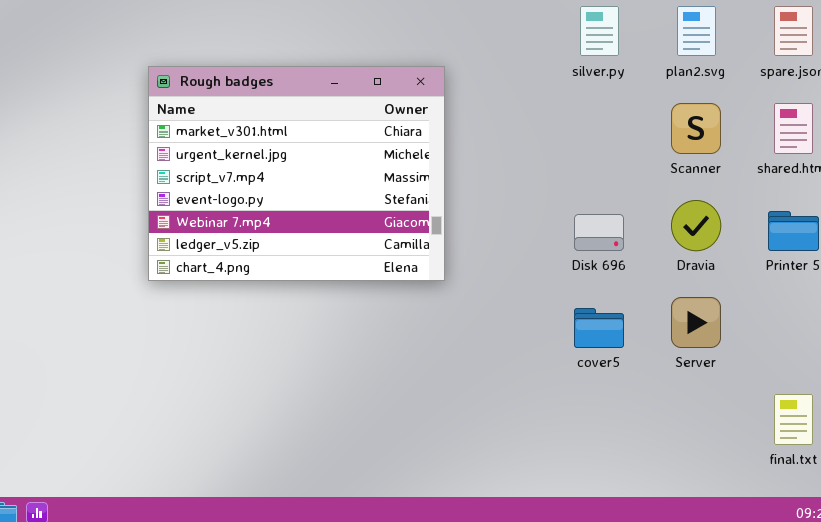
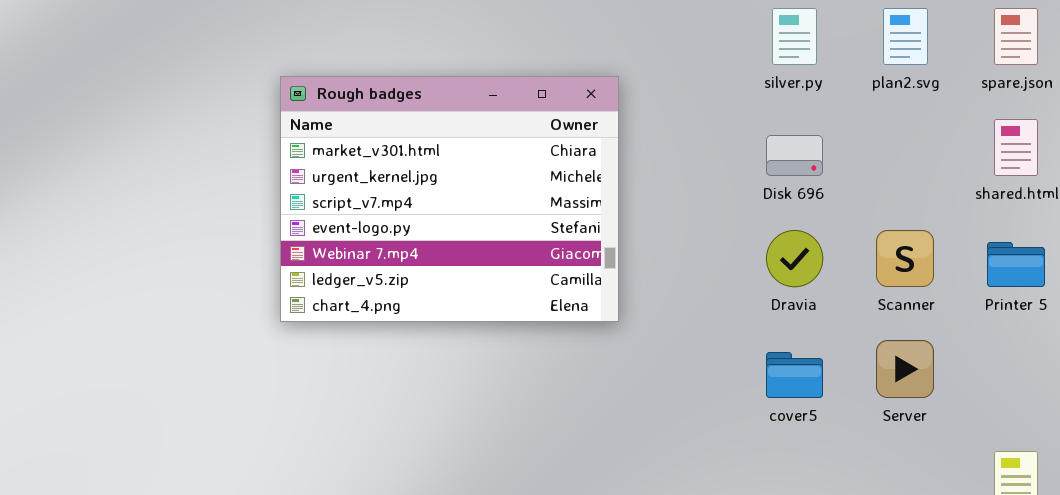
Scanner: [671,103,721,154] -> [876,230,934,287], moved
Dravia: [671,200,721,251] -> [766,230,823,287], moved
Disk 696: [574,214,624,251] -> [766,135,823,176], moved

